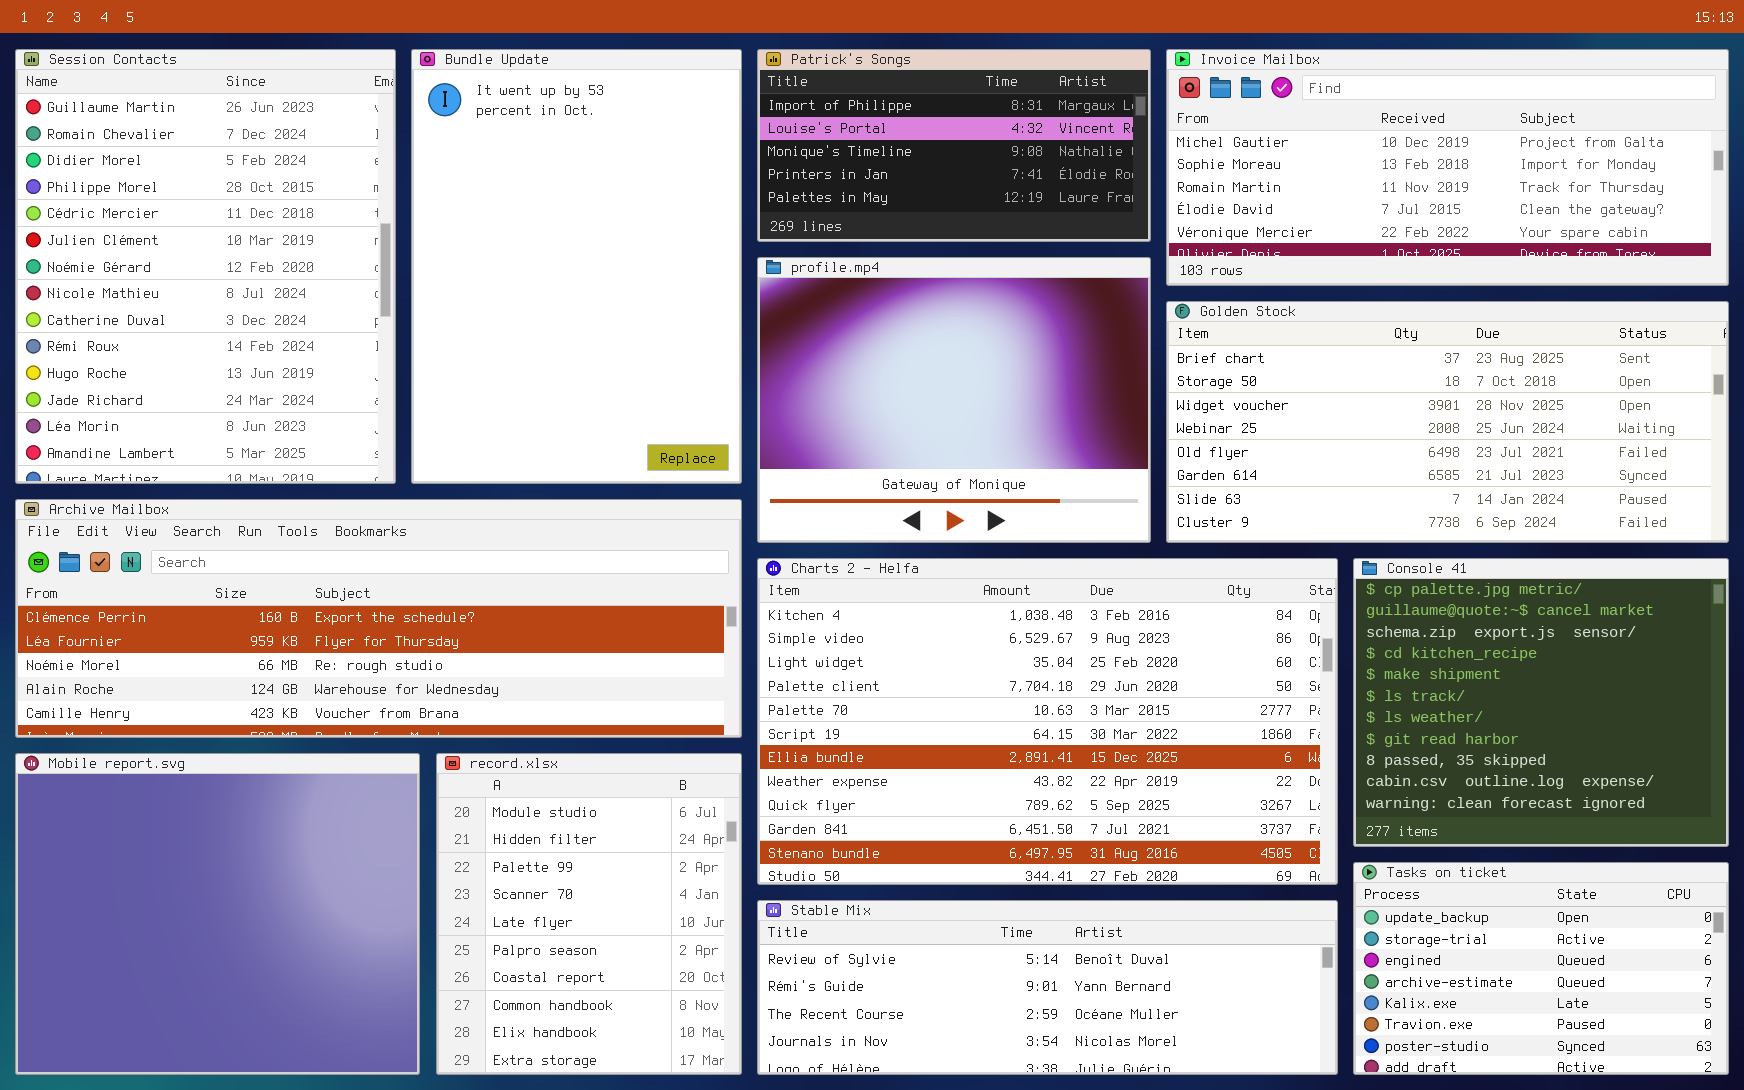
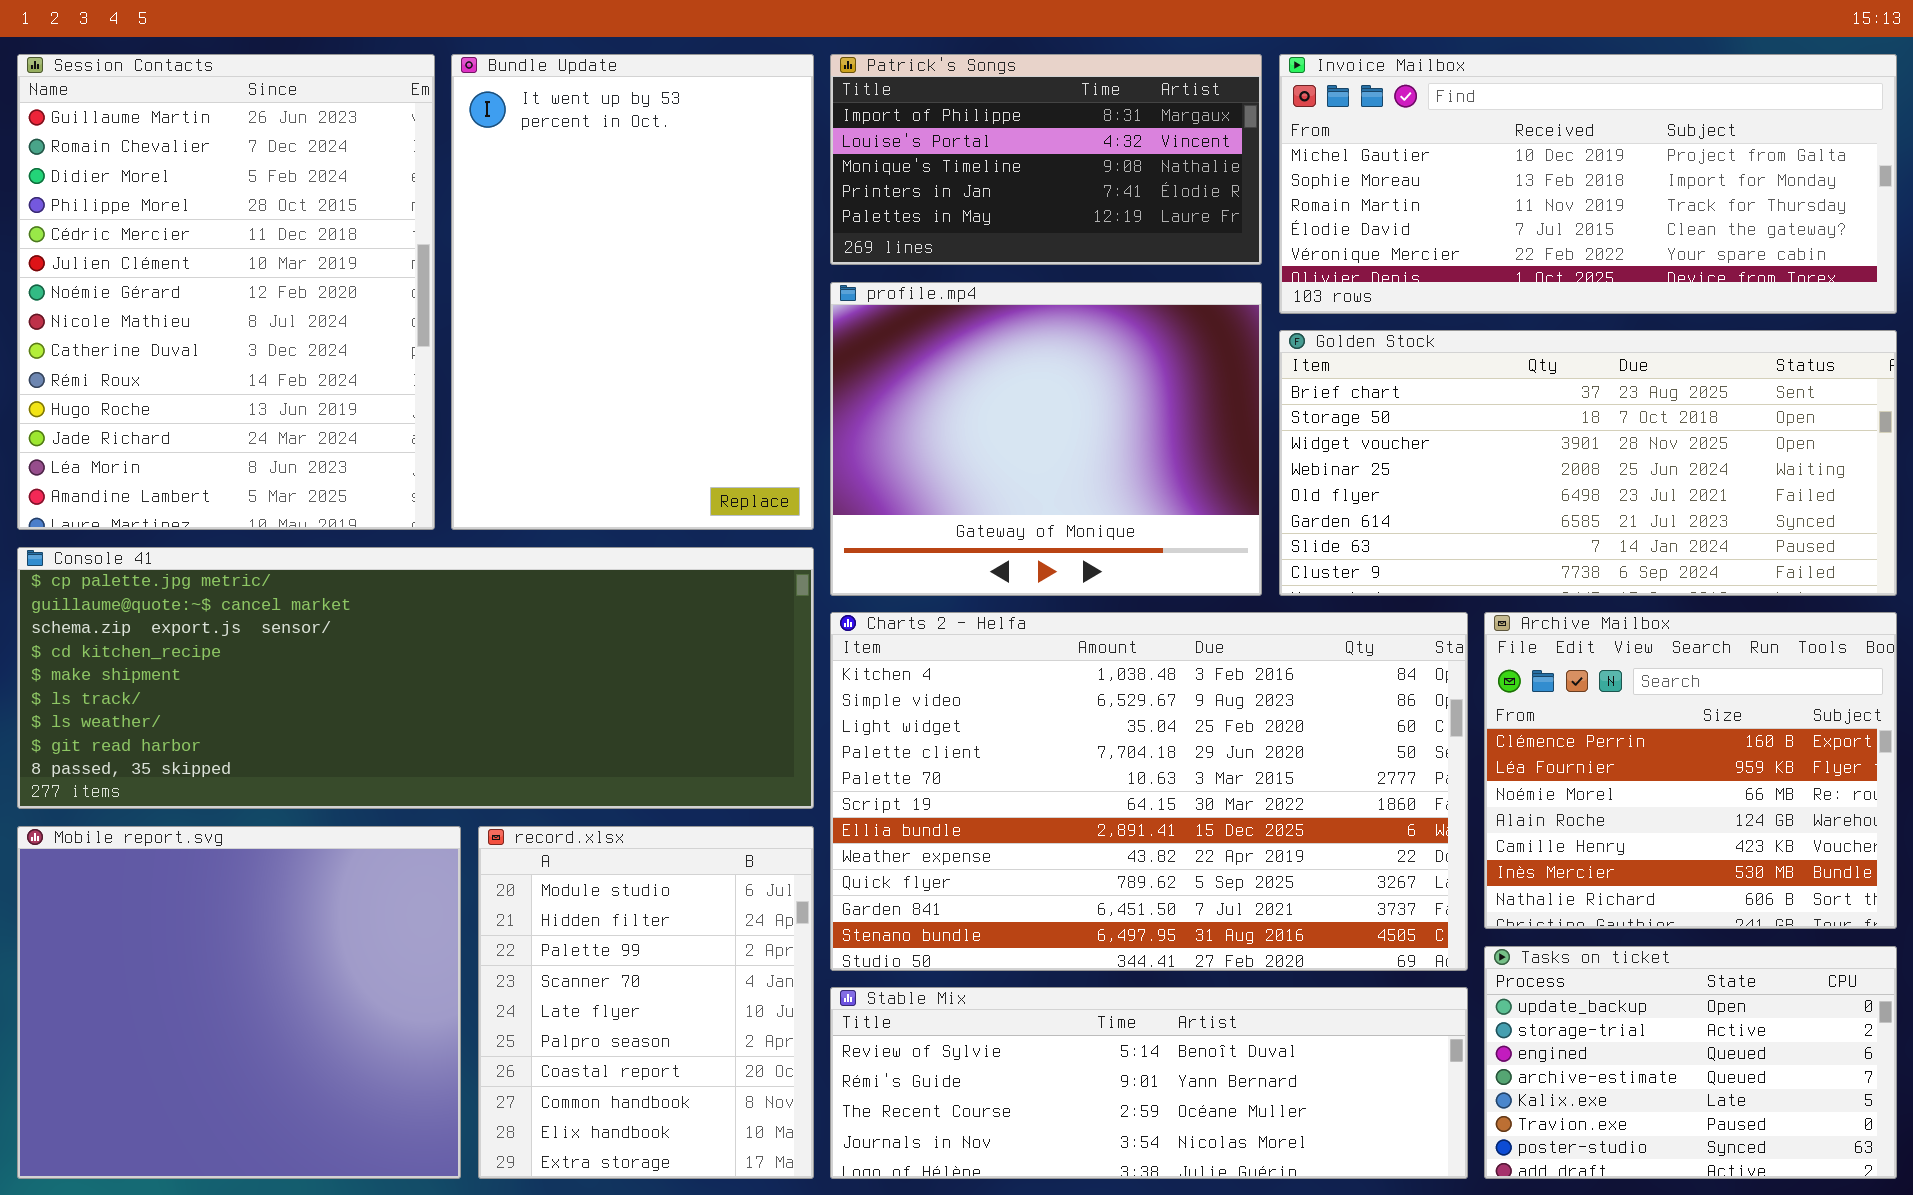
Archive Mailbox: [15,499,742,738] -> [1484,612,1897,929], moved, resized
Console 41: [1353,558,1729,847] -> [17,547,814,809], moved, resized

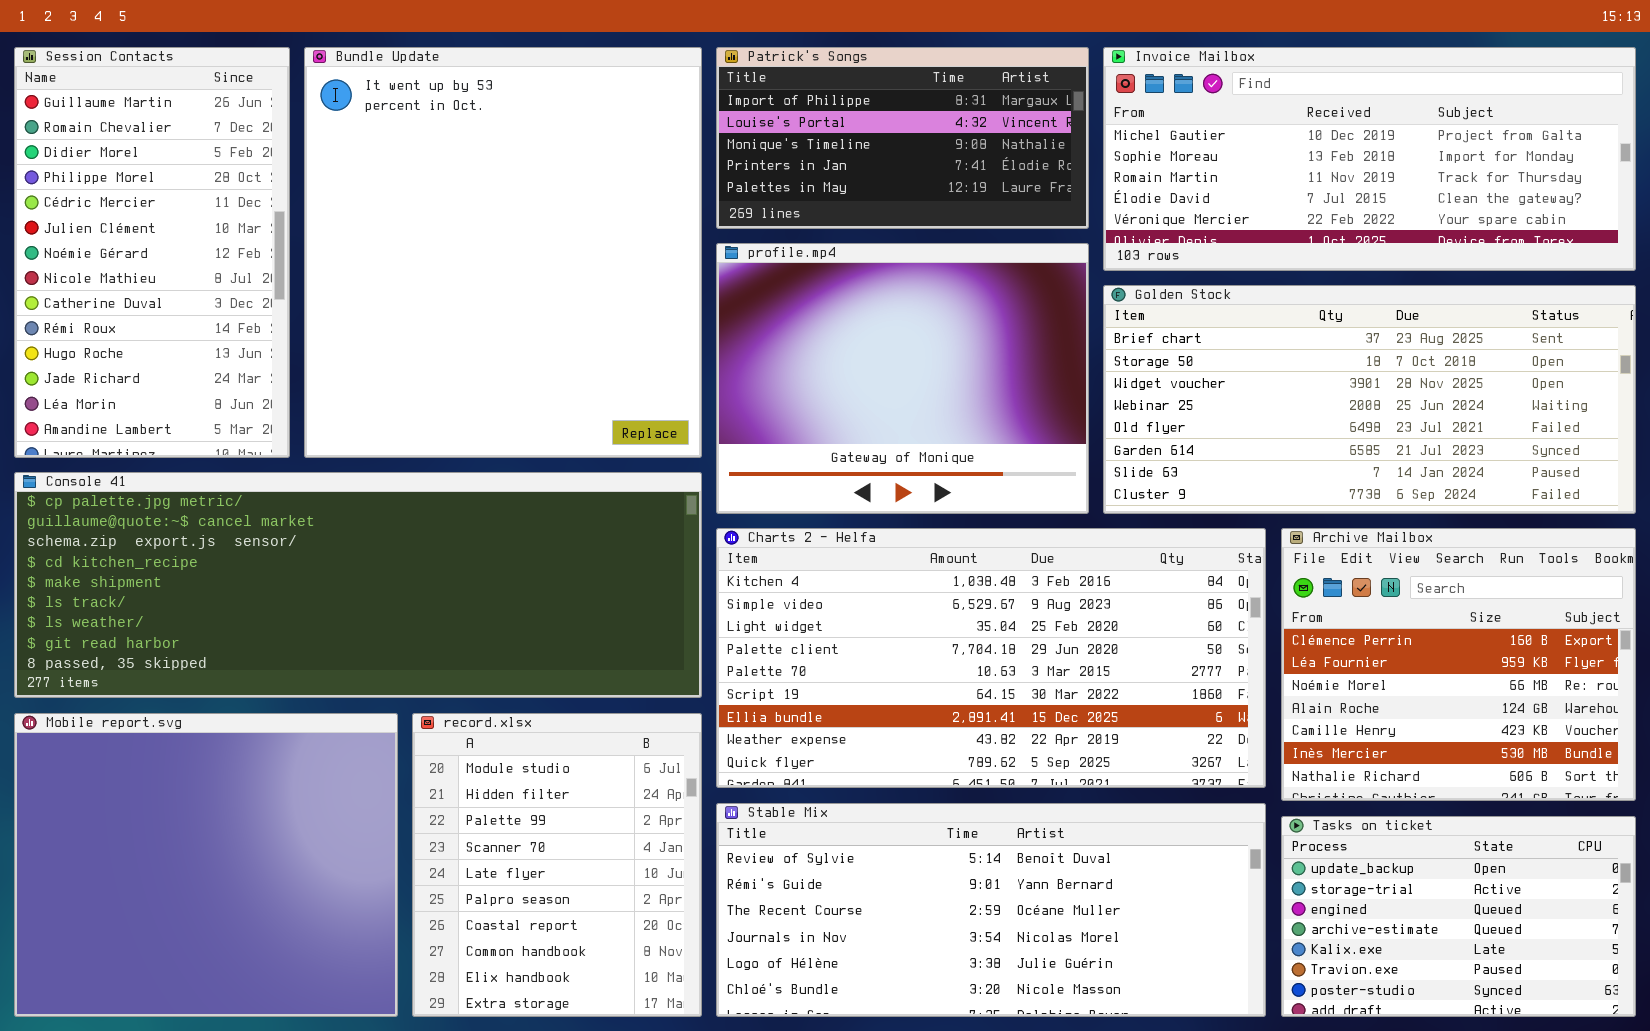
Session Contacts: [17,54,435,530] -> [14,47,290,458], resized
Bundle Update: [451,54,814,530] -> [304,47,702,458], resized
Charts 2 - Helfa: [830,612,1468,971] -> [716,528,1266,788], resized
Stable Mix: [830,987,1468,1179] -> [716,803,1266,1017], resized

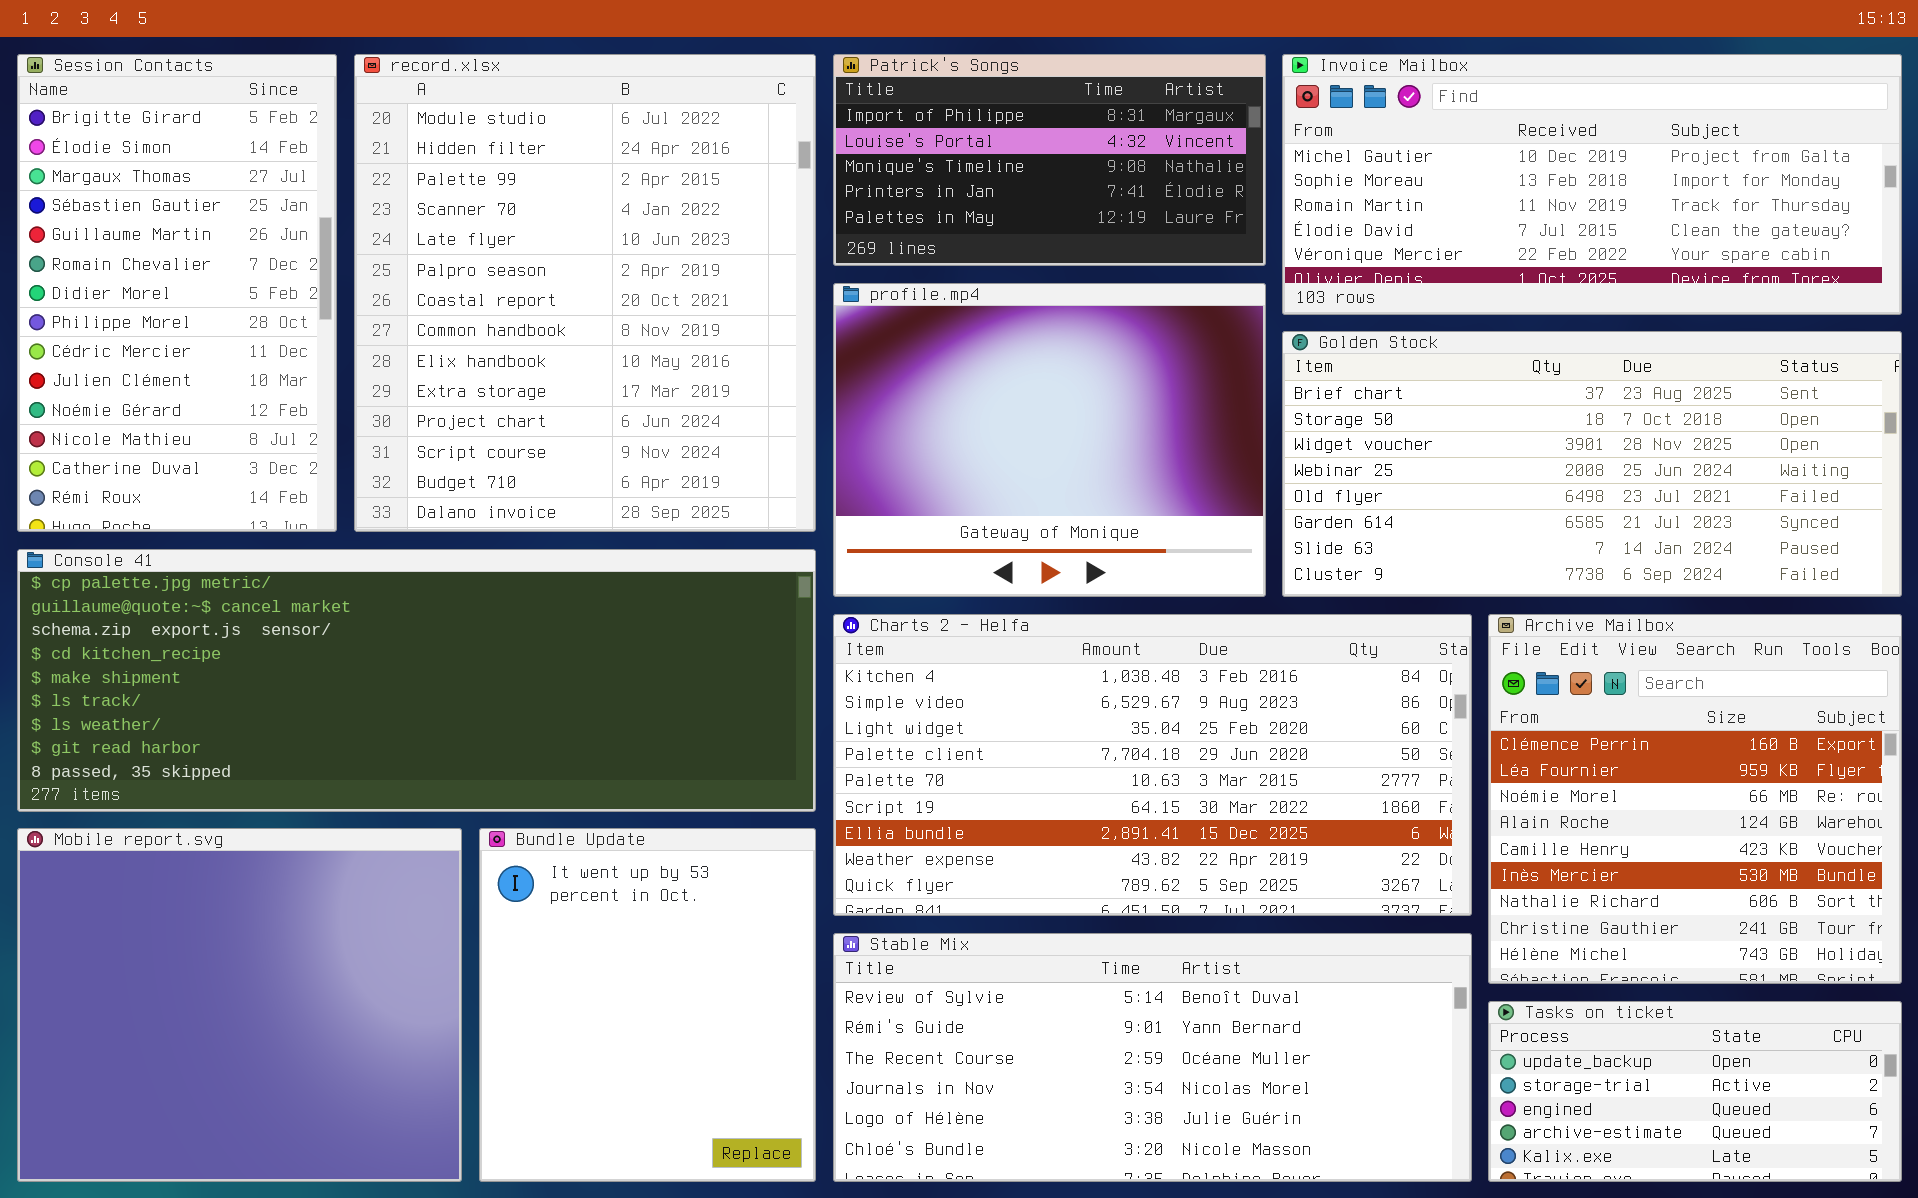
Session Contacts: [14,47,290,458] -> [17,54,337,532], scrolled up 4 rows
Bundle Update: [304,47,702,458] -> [479,828,816,1182], moved, resized
Archive Mailbox: [1281,528,1636,801] -> [1488,614,1902,984], resized
record.xlsx: [412,713,702,1017] -> [354,54,816,532], moved, resized
Tasks on ticket: [1281,816,1636,1017] -> [1488,1001,1902,1182], resized

